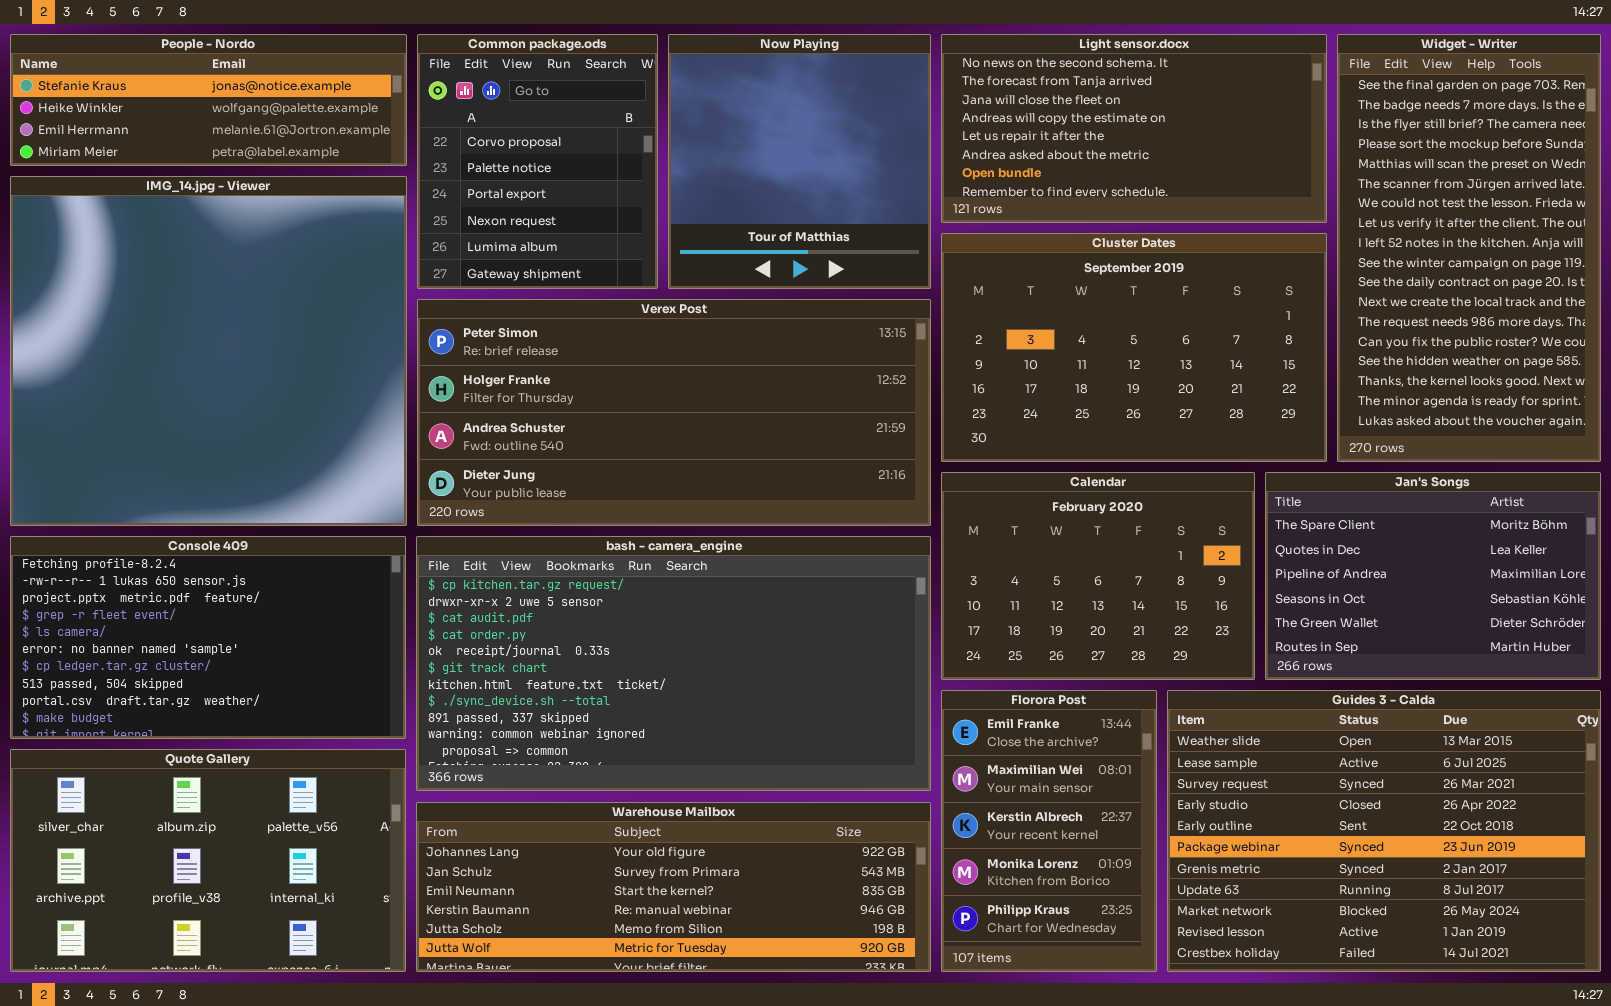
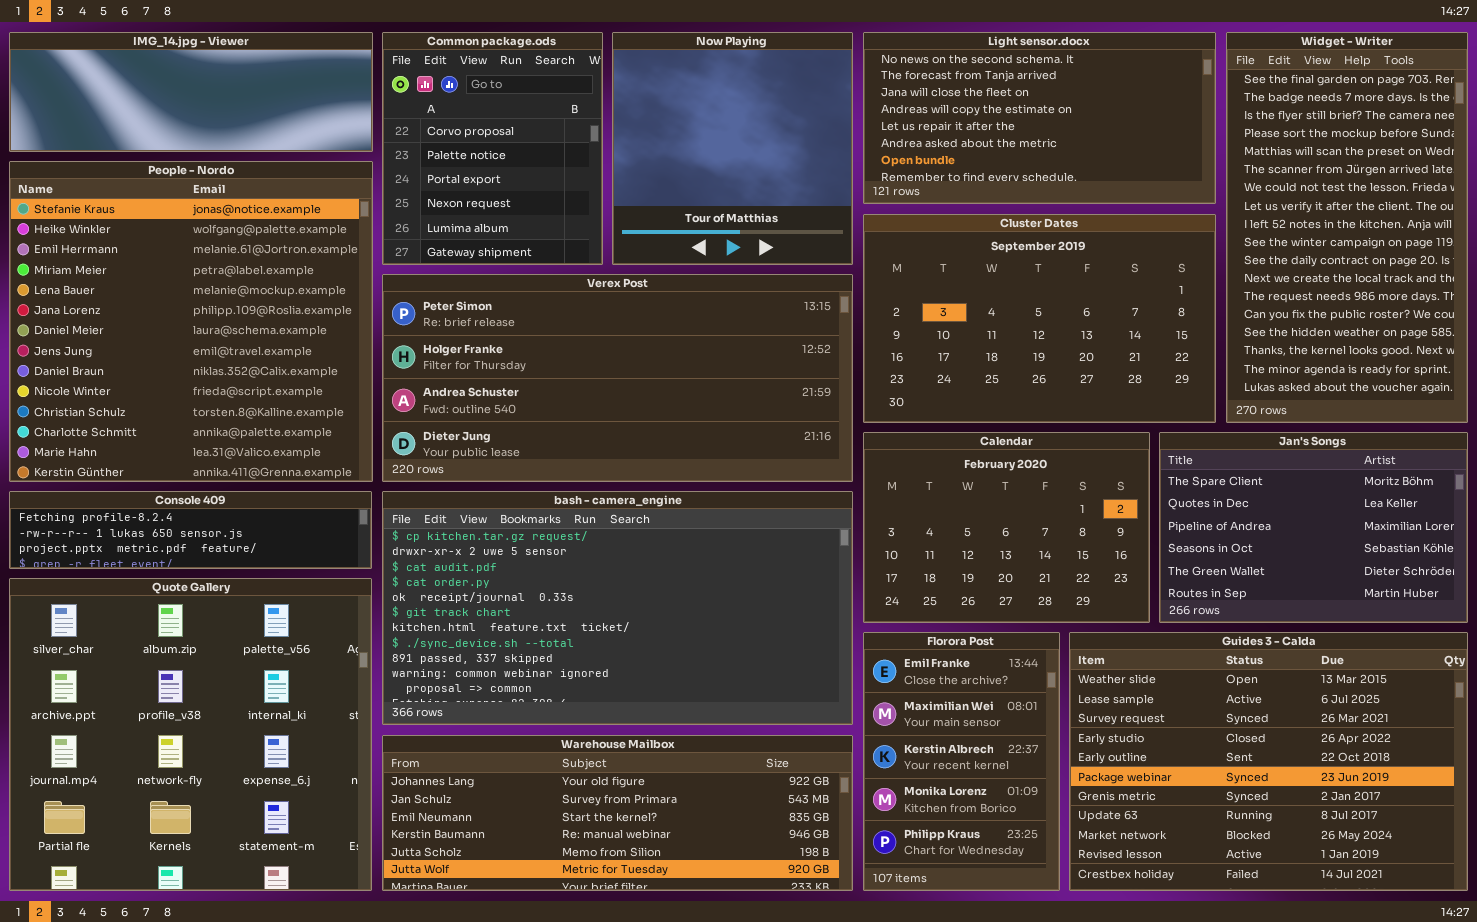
People - Nordo: [10,34,407,166] -> [9,161,373,482], moved, resized
IMG_14.jpg - Viewer: [10,176,407,526] -> [9,32,373,152], moved, resized
Console 409: [10,536,406,739] -> [9,491,372,569], resized
Quote Gallery: [10,749,406,972] -> [9,578,372,891], resized

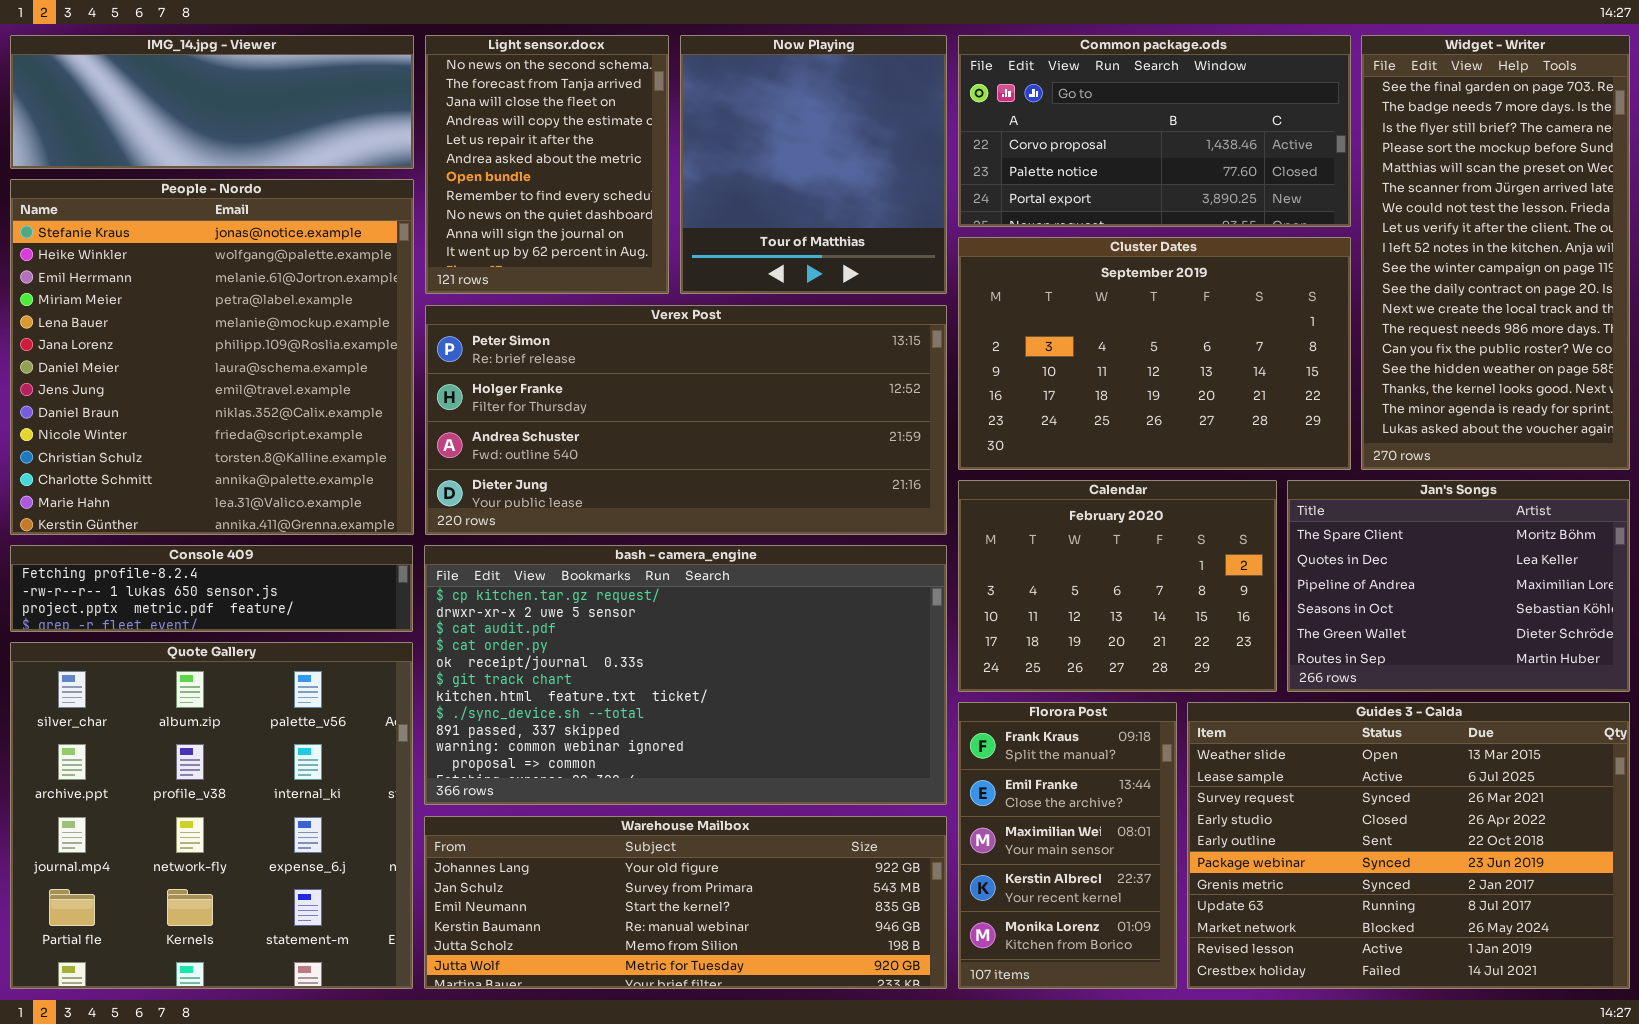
Common package.ods: [382,32,603,265] -> [958,35,1351,227], moved, resized
Light sensor.docx: [863,32,1216,204] -> [425,35,669,294], moved, resized
Florora Post: [863,632,1060,891] -> [958,702,1177,989], scrolled up 1 row

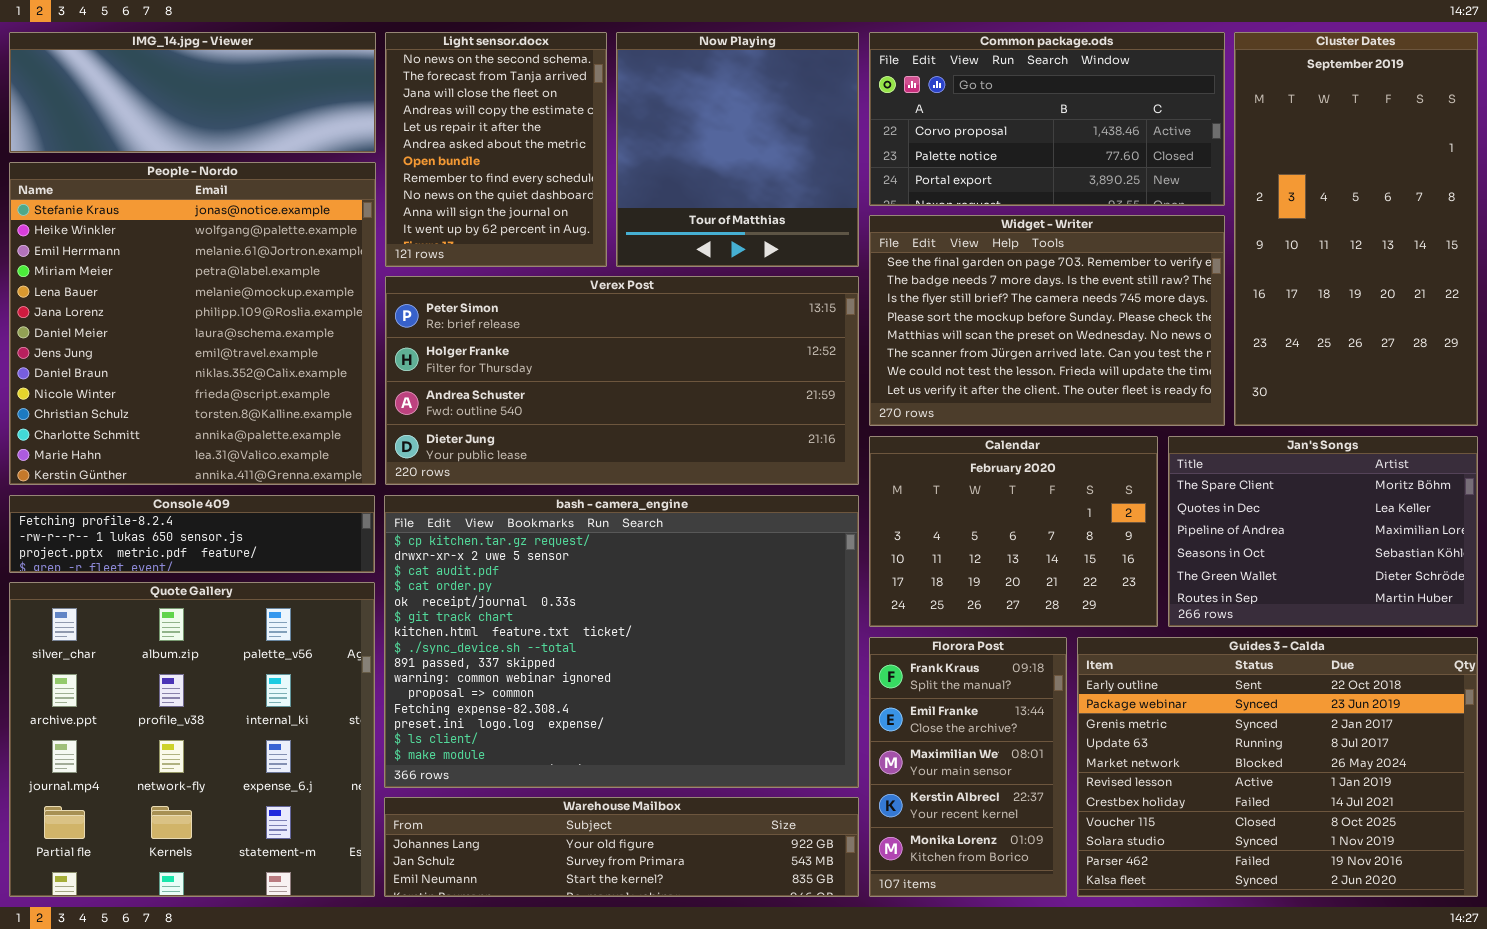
Widget - Writer: [1361,35,1630,470] -> [869,215,1225,426], moved, resized
Cluster Dates: [958,237,1351,470] -> [1234,32,1478,426], moved, resized
bash - camera_engine: [424,545,947,805] -> [384,495,859,788], resized
Guides 3 - Calda: [1187,702,1630,989] -> [1077,637,1478,897], scrolled down 4 rows
Warehouse Mailbox: [424,816,947,989] -> [384,797,859,897], resized

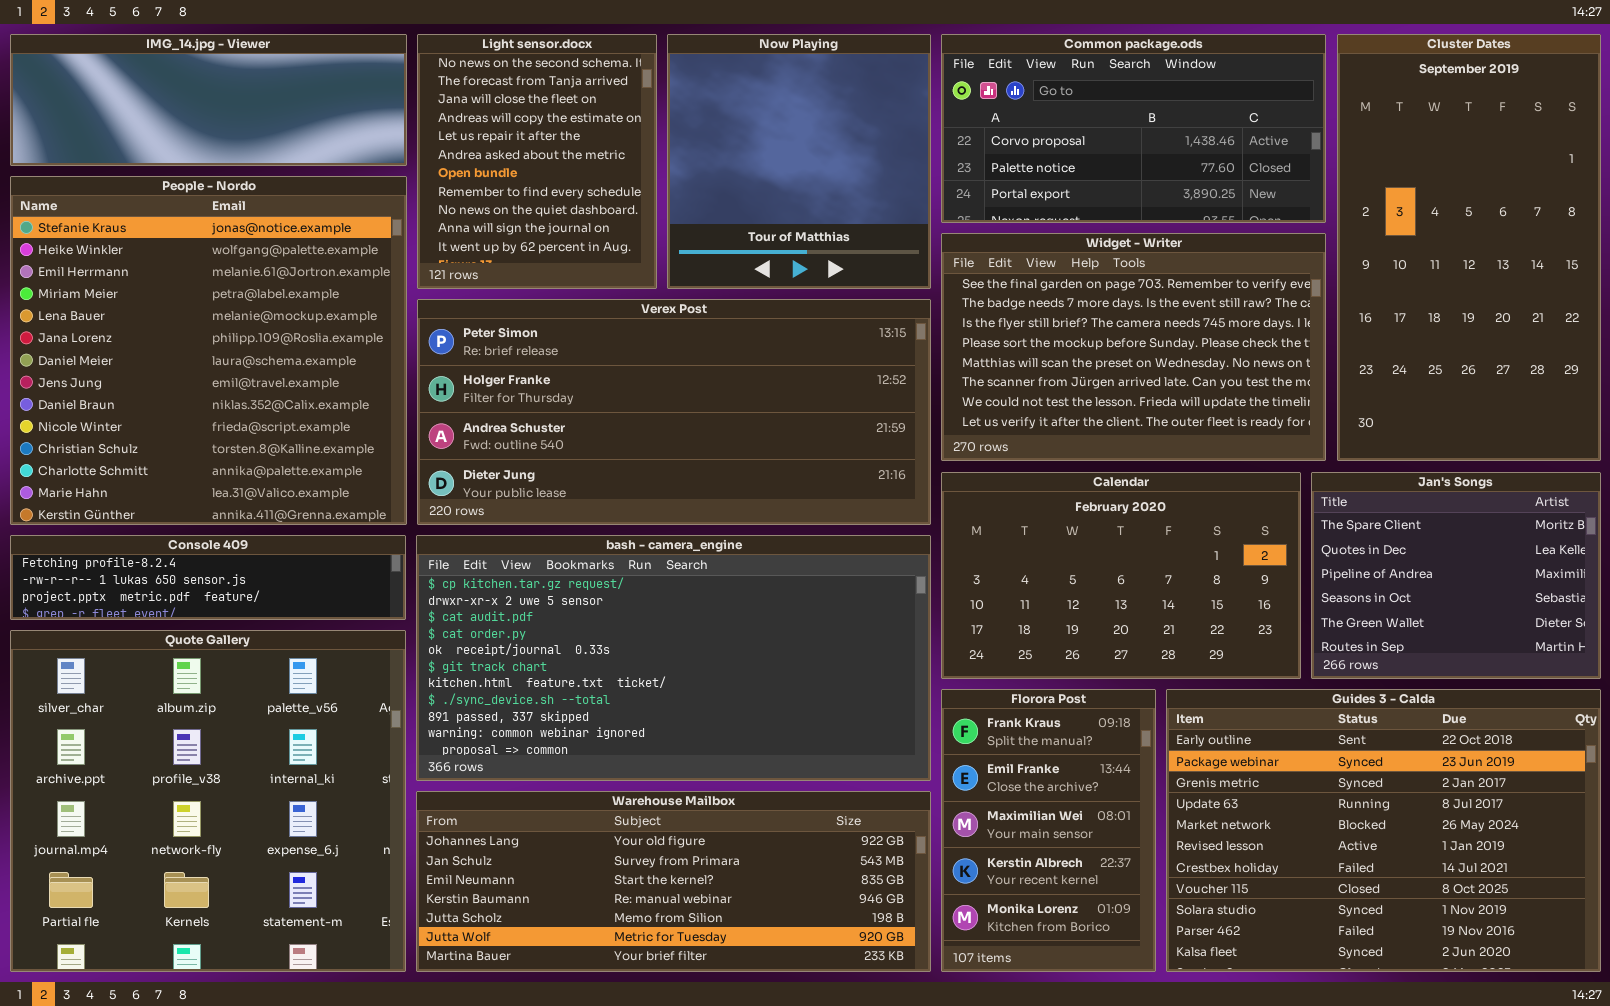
Calendar: [869,436,1158,627] -> [941,472,1301,679], resized
Jan's Songs: [1168,436,1478,627] -> [1311,472,1601,679], resized
bash - camera_engine: [384,495,859,788] -> [416,535,931,781], resized
Warehouse Mailbox: [384,797,859,897] -> [416,791,931,972], resized

